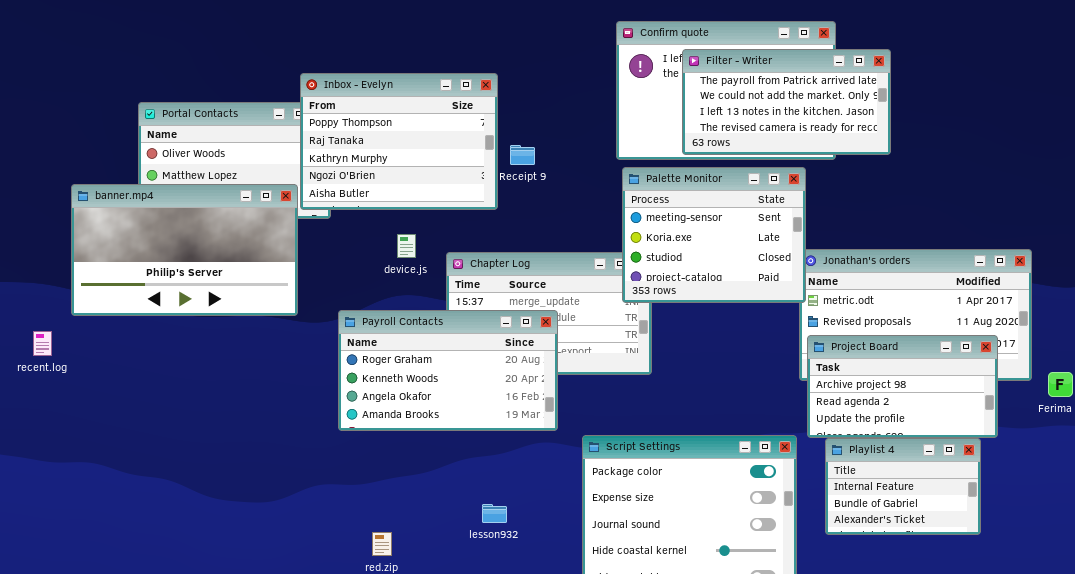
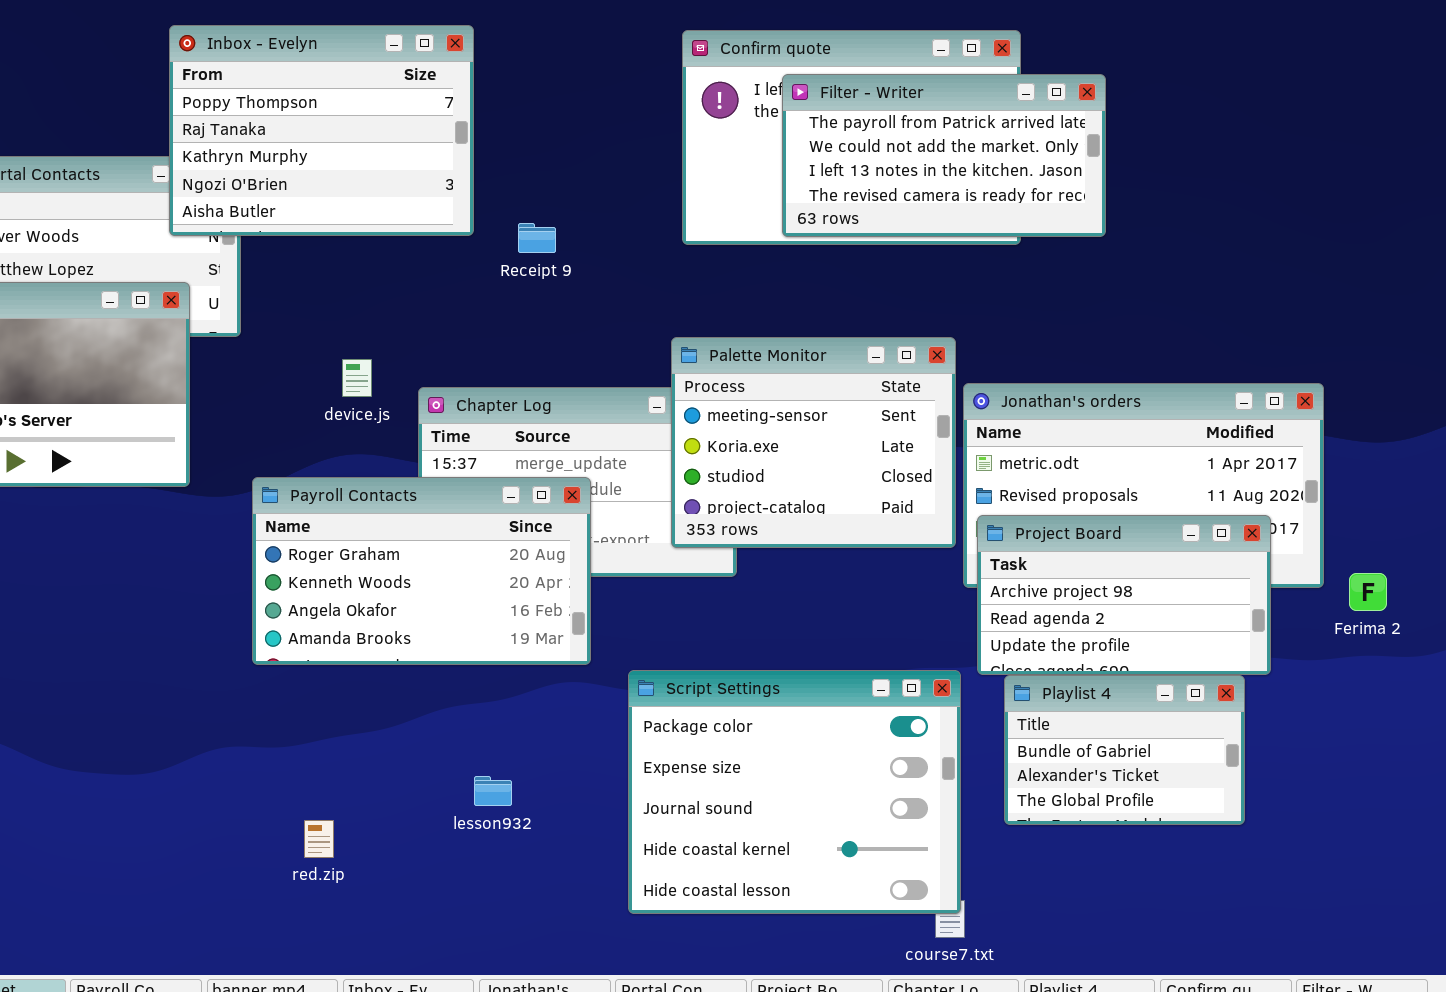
Inbox - Evelyn: [300,73,498,210] -> [169,25,474,236], moved
Palette Monitor: [622,167,806,303] -> [671,337,956,548], moved
Playlist 4: [825,438,981,535] -> [1004,675,1245,825], scrolled down 1 row

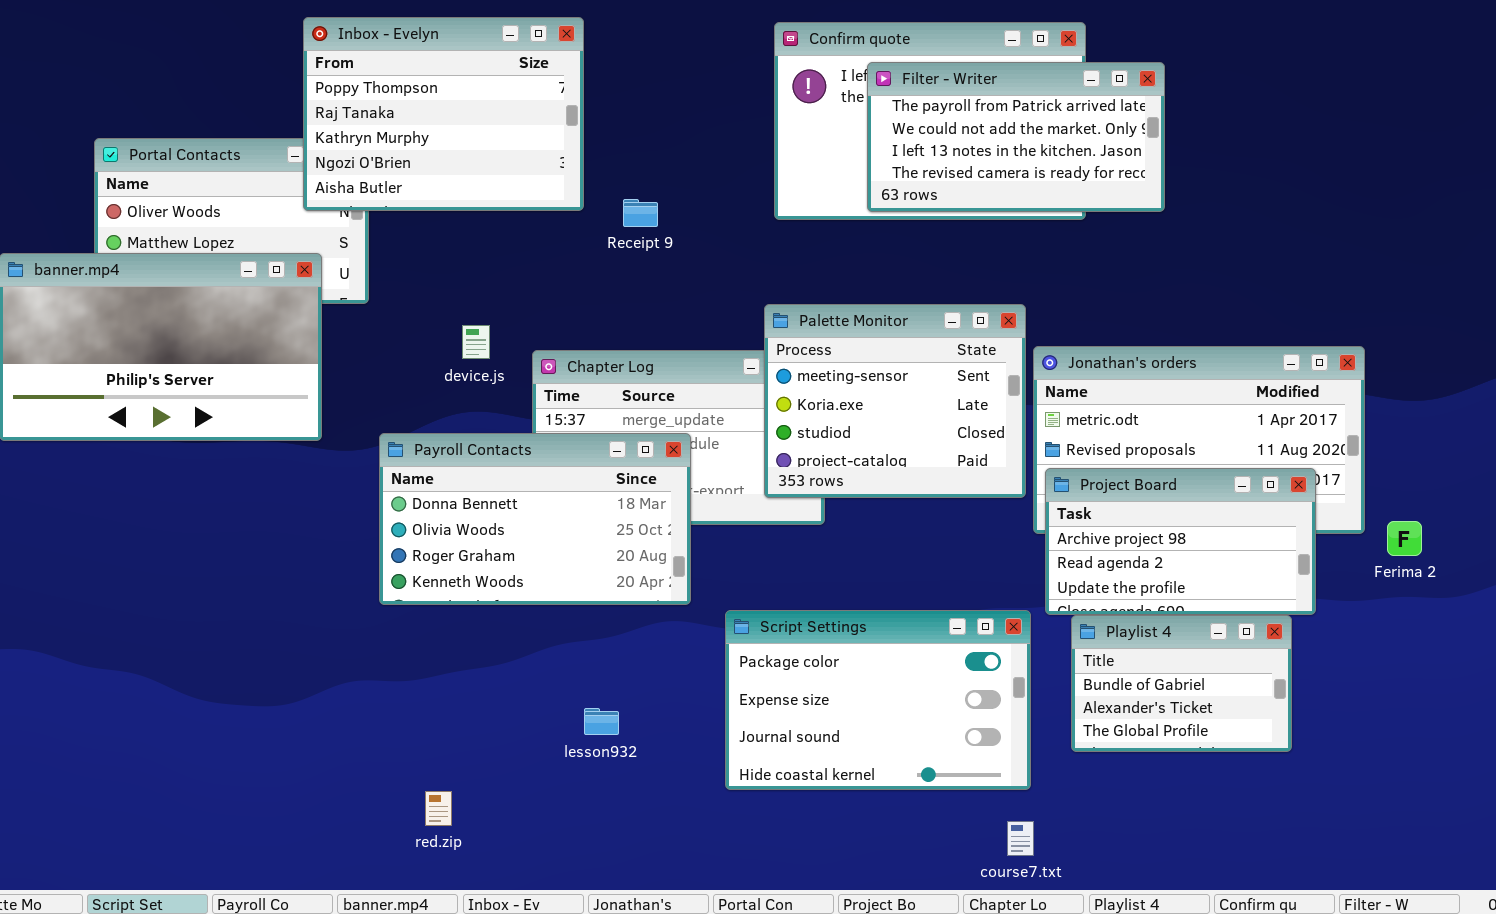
Payroll Contacts: [252,477,591,665] -> [379,433,691,605], scrolled up 2 rows
Script Settings: [628,670,961,914] -> [725,610,1031,790], resized
red.zip: [304,820,334,858] -> [425,791,452,826], moved

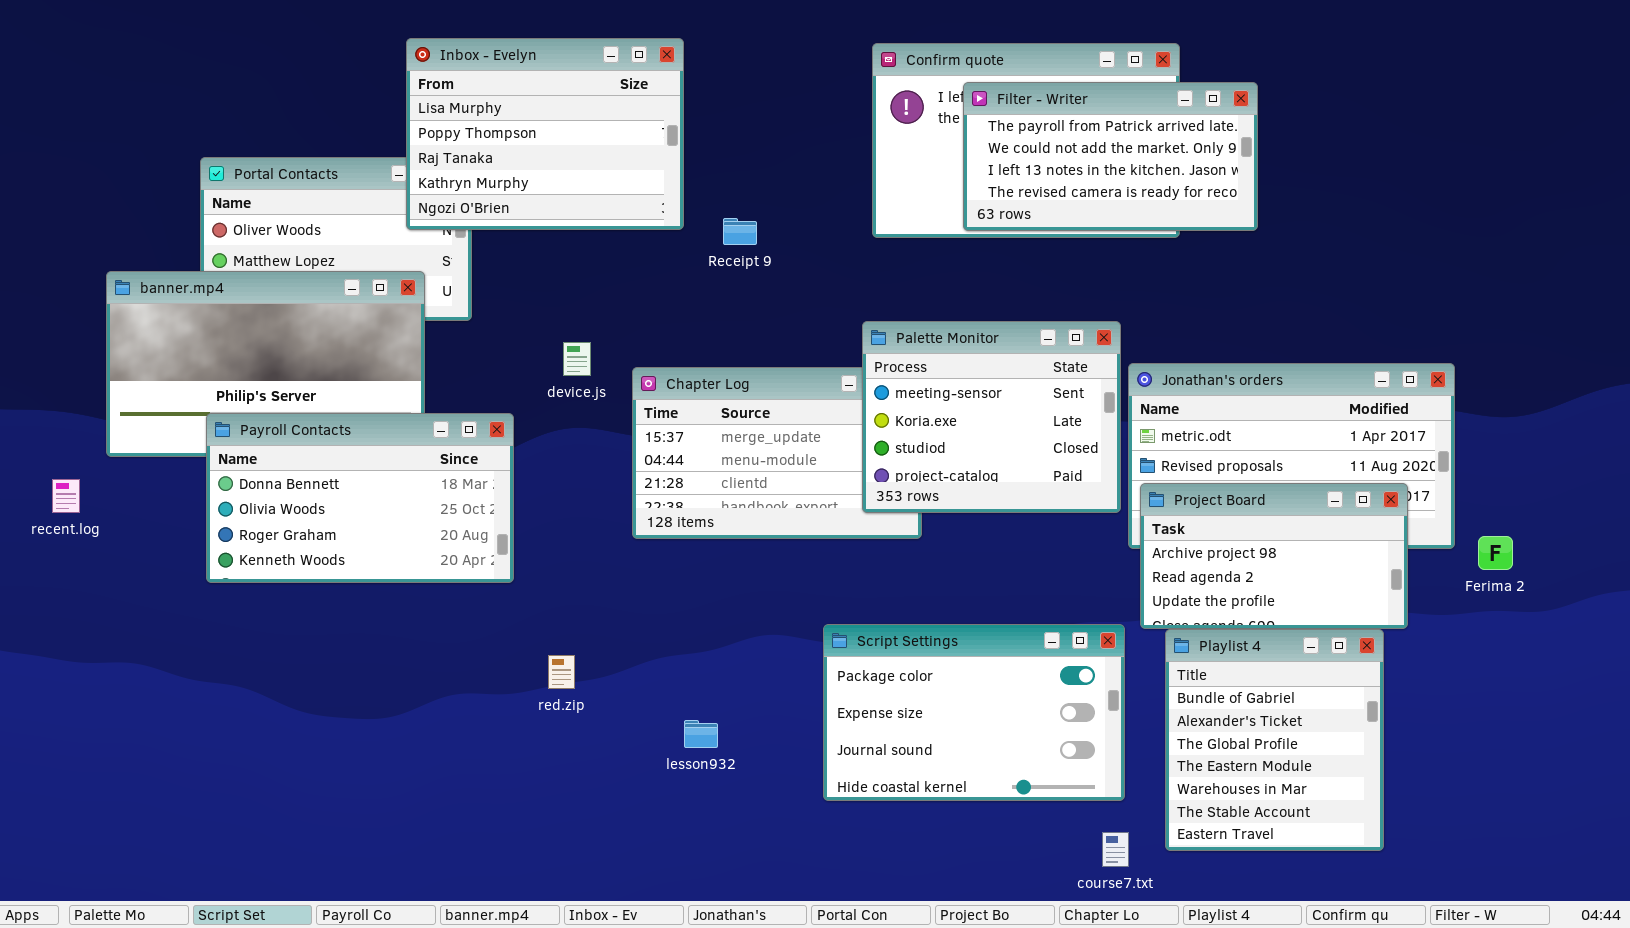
Inbox - Evelyn: [303,17,584,211] -> [406,38,684,230], scrolled up 1 row
Payroll Contacts: [379,433,691,605] -> [206,413,514,583], moved
Playlist 4: [1071,615,1292,752] -> [1165,629,1384,851], resized
red.zip: [425,791,452,826] -> [548,655,575,689], moved

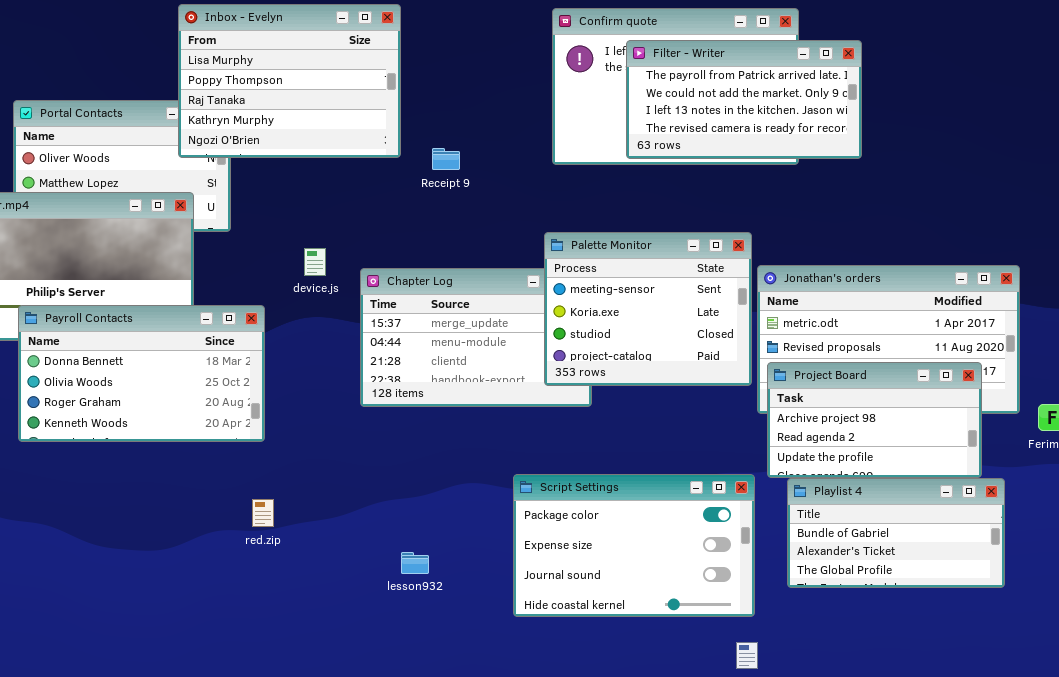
Playlist 4: [1165,629,1384,851] -> [787,478,1005,588], resized
red.zip: [548,655,575,689] -> [252,499,274,527], moved

